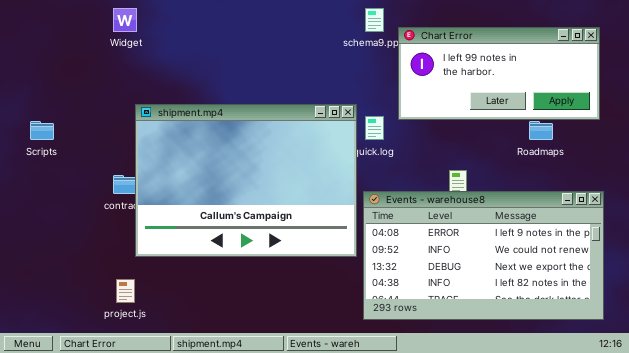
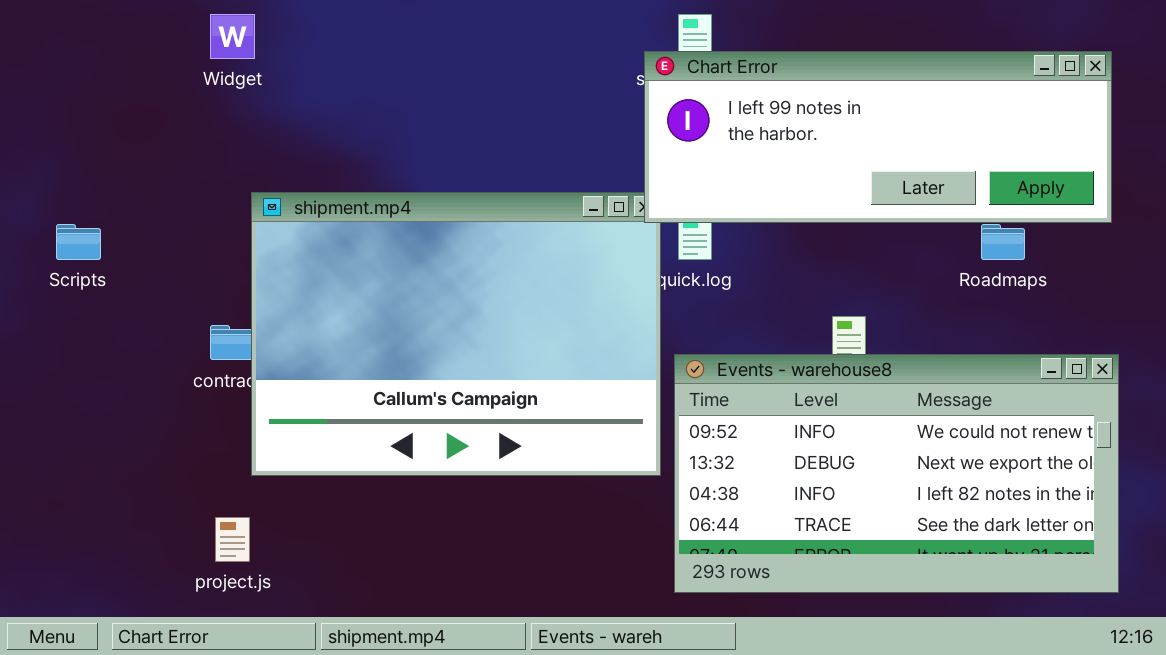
Chart Error: [398,27,600,120] -> [644,51,1112,223], resized
Events - warehouse8: [363,191,604,320] -> [674,354,1119,593], scrolled down 1 row

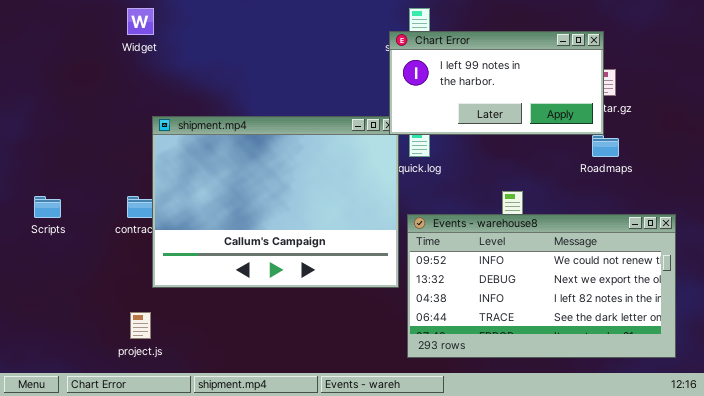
Chart Error: [644,51,1112,223] -> [389,31,604,135], resized
Scripts: [56,224,101,260] -> [34,196,61,218], moved

